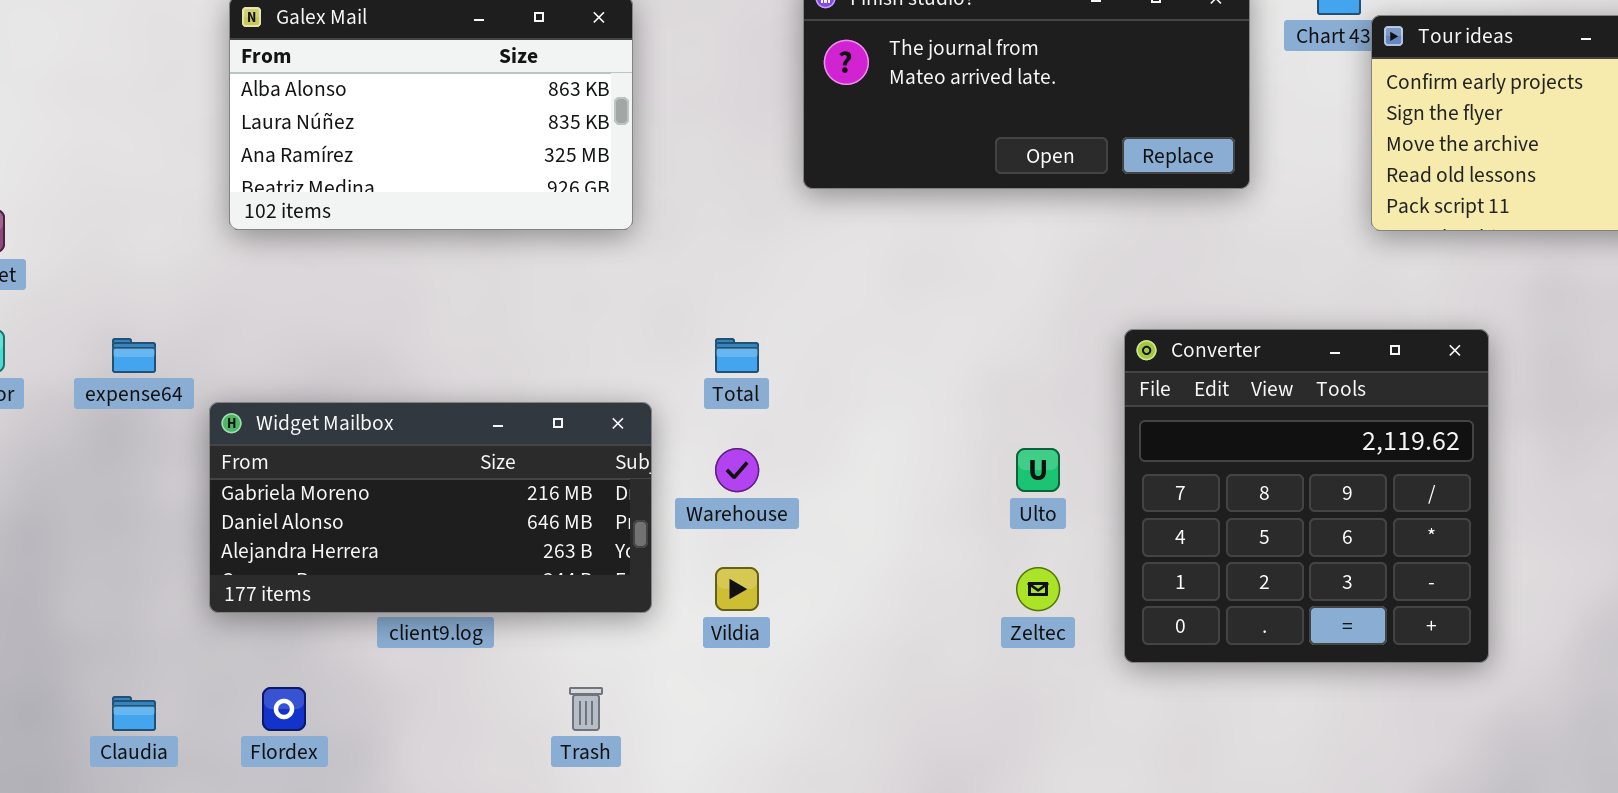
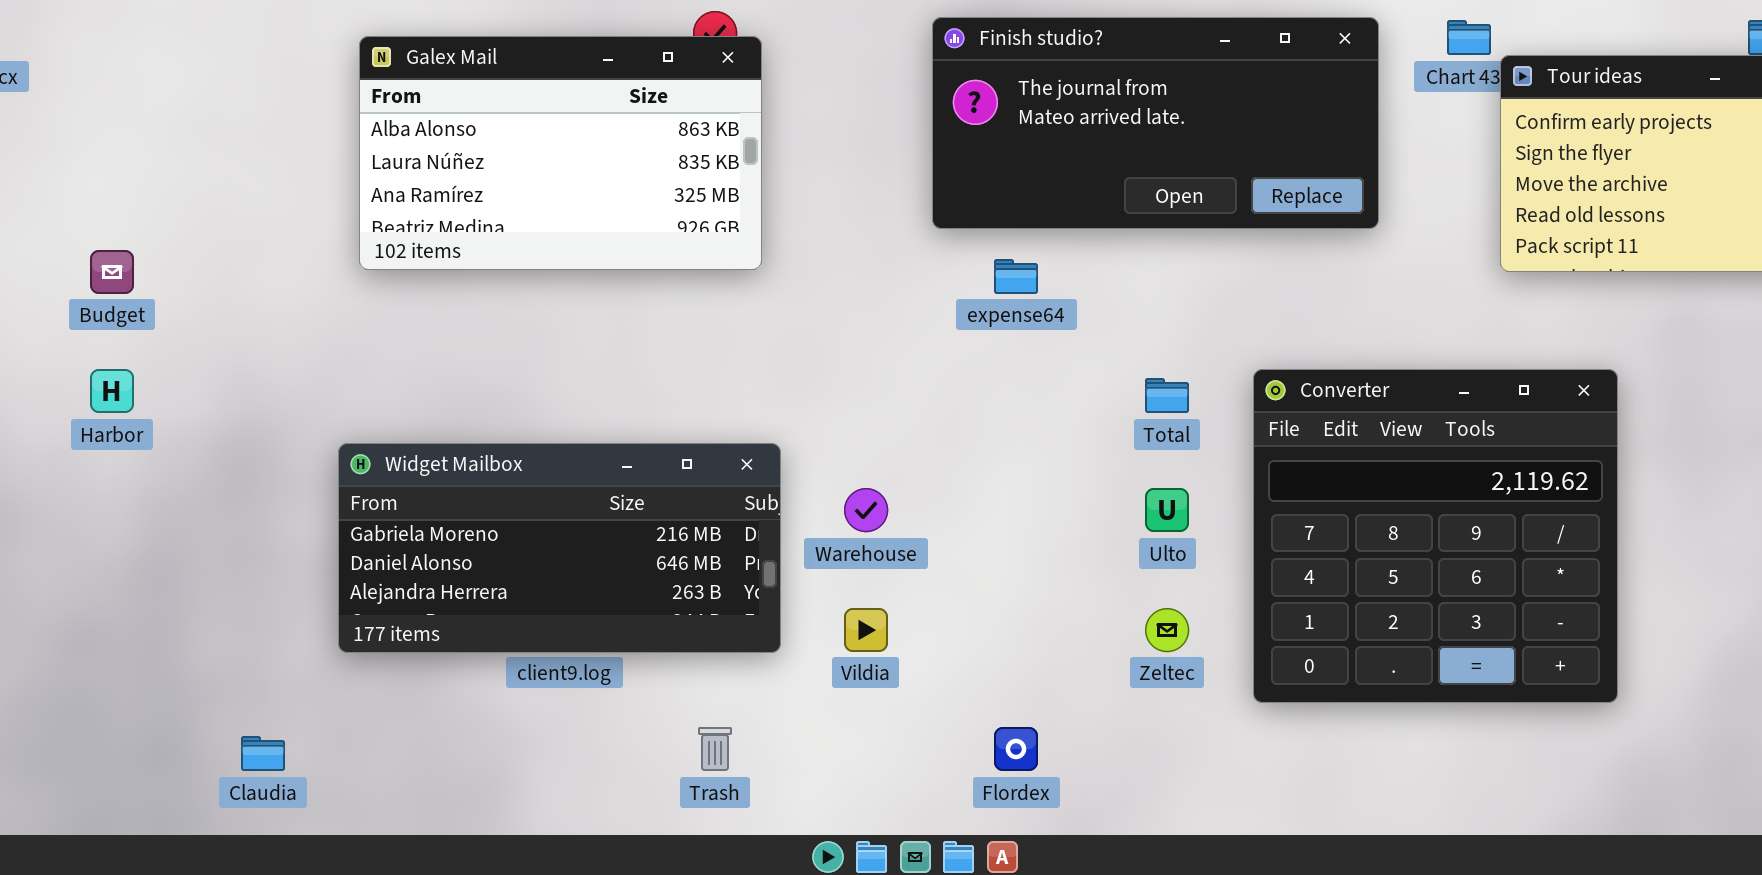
expense64: [112,338,156,373] -> [994,259,1038,294], moved
Total: [715,338,759,373] -> [1145,378,1189,413], moved
Flordex: [262,687,306,731] -> [994,727,1038,771], moved

